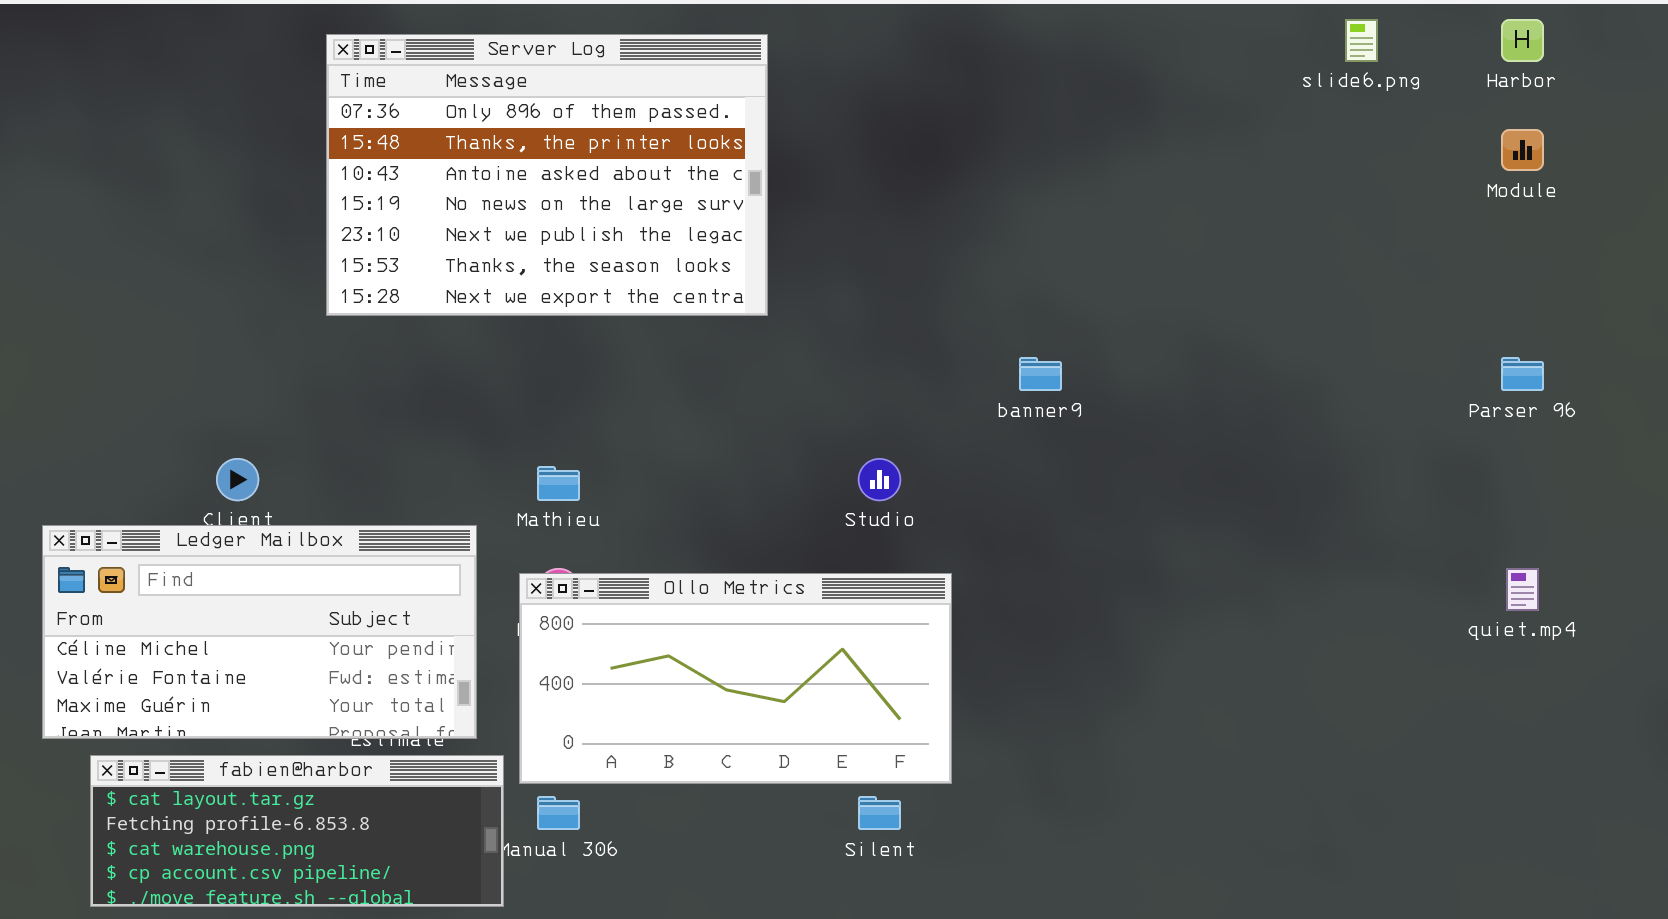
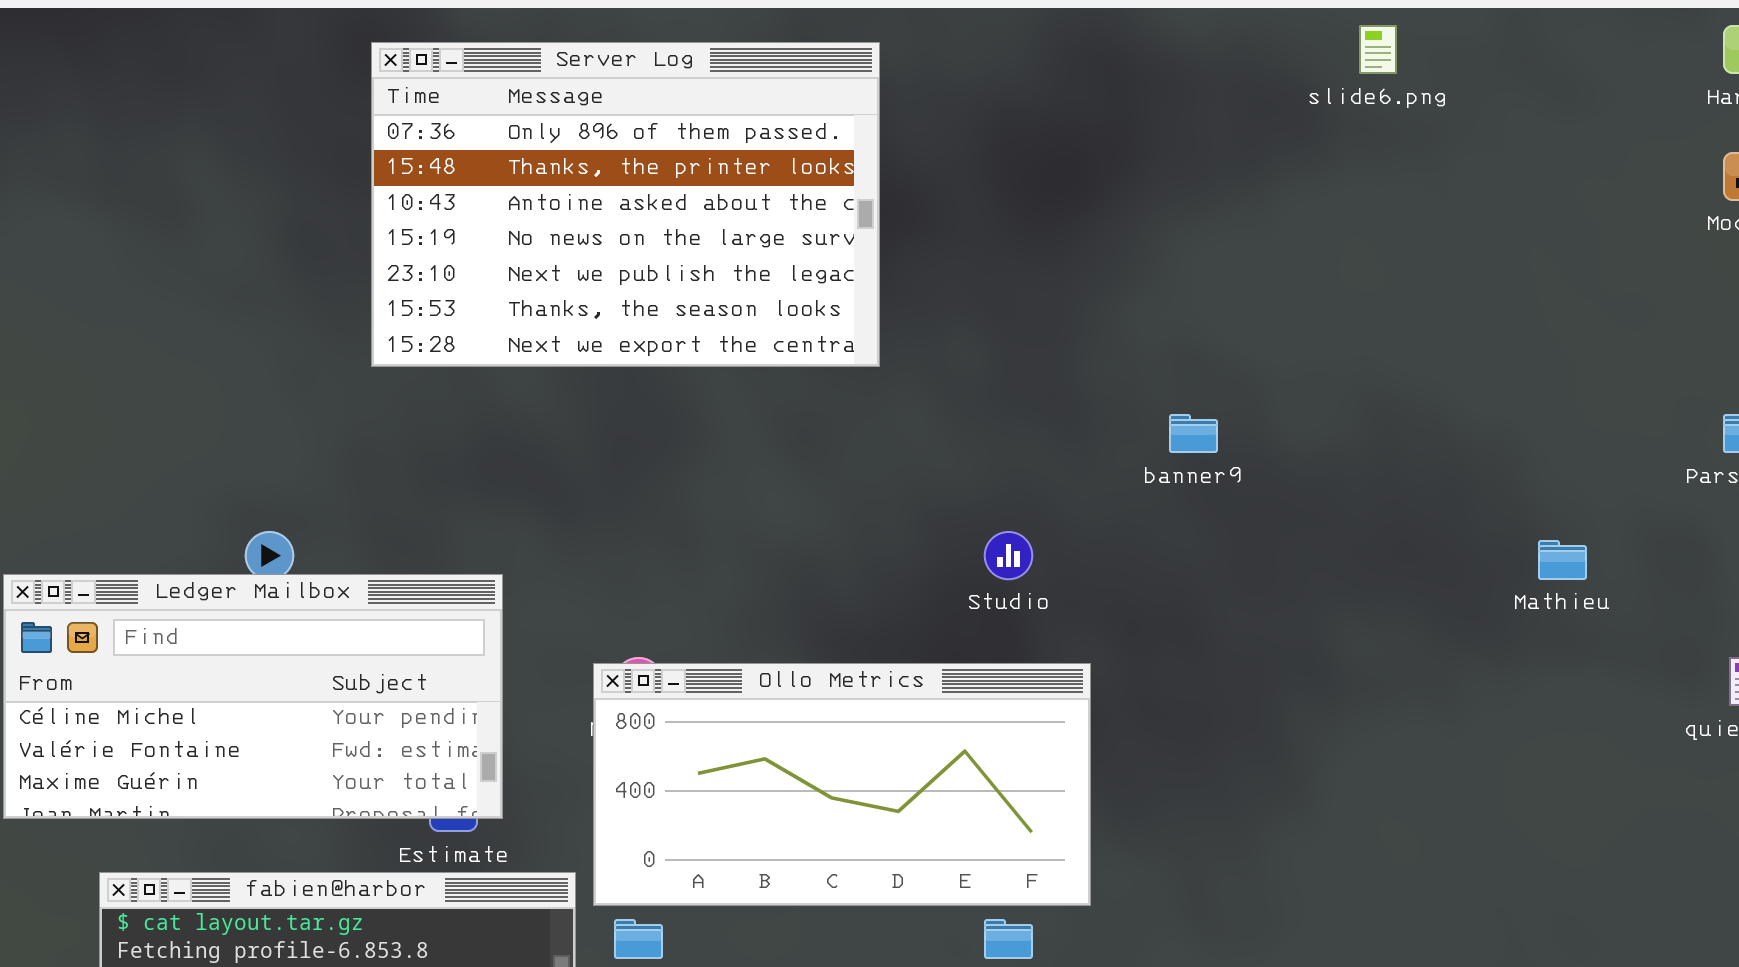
slide6.png: [1345,19,1378,62] -> [1359,25,1397,74], moved
Mathieu: [537,466,580,501] -> [1538,540,1587,580], moved
Ledger Mailbox: [42,525,477,739] -> [3,574,503,819], moved

